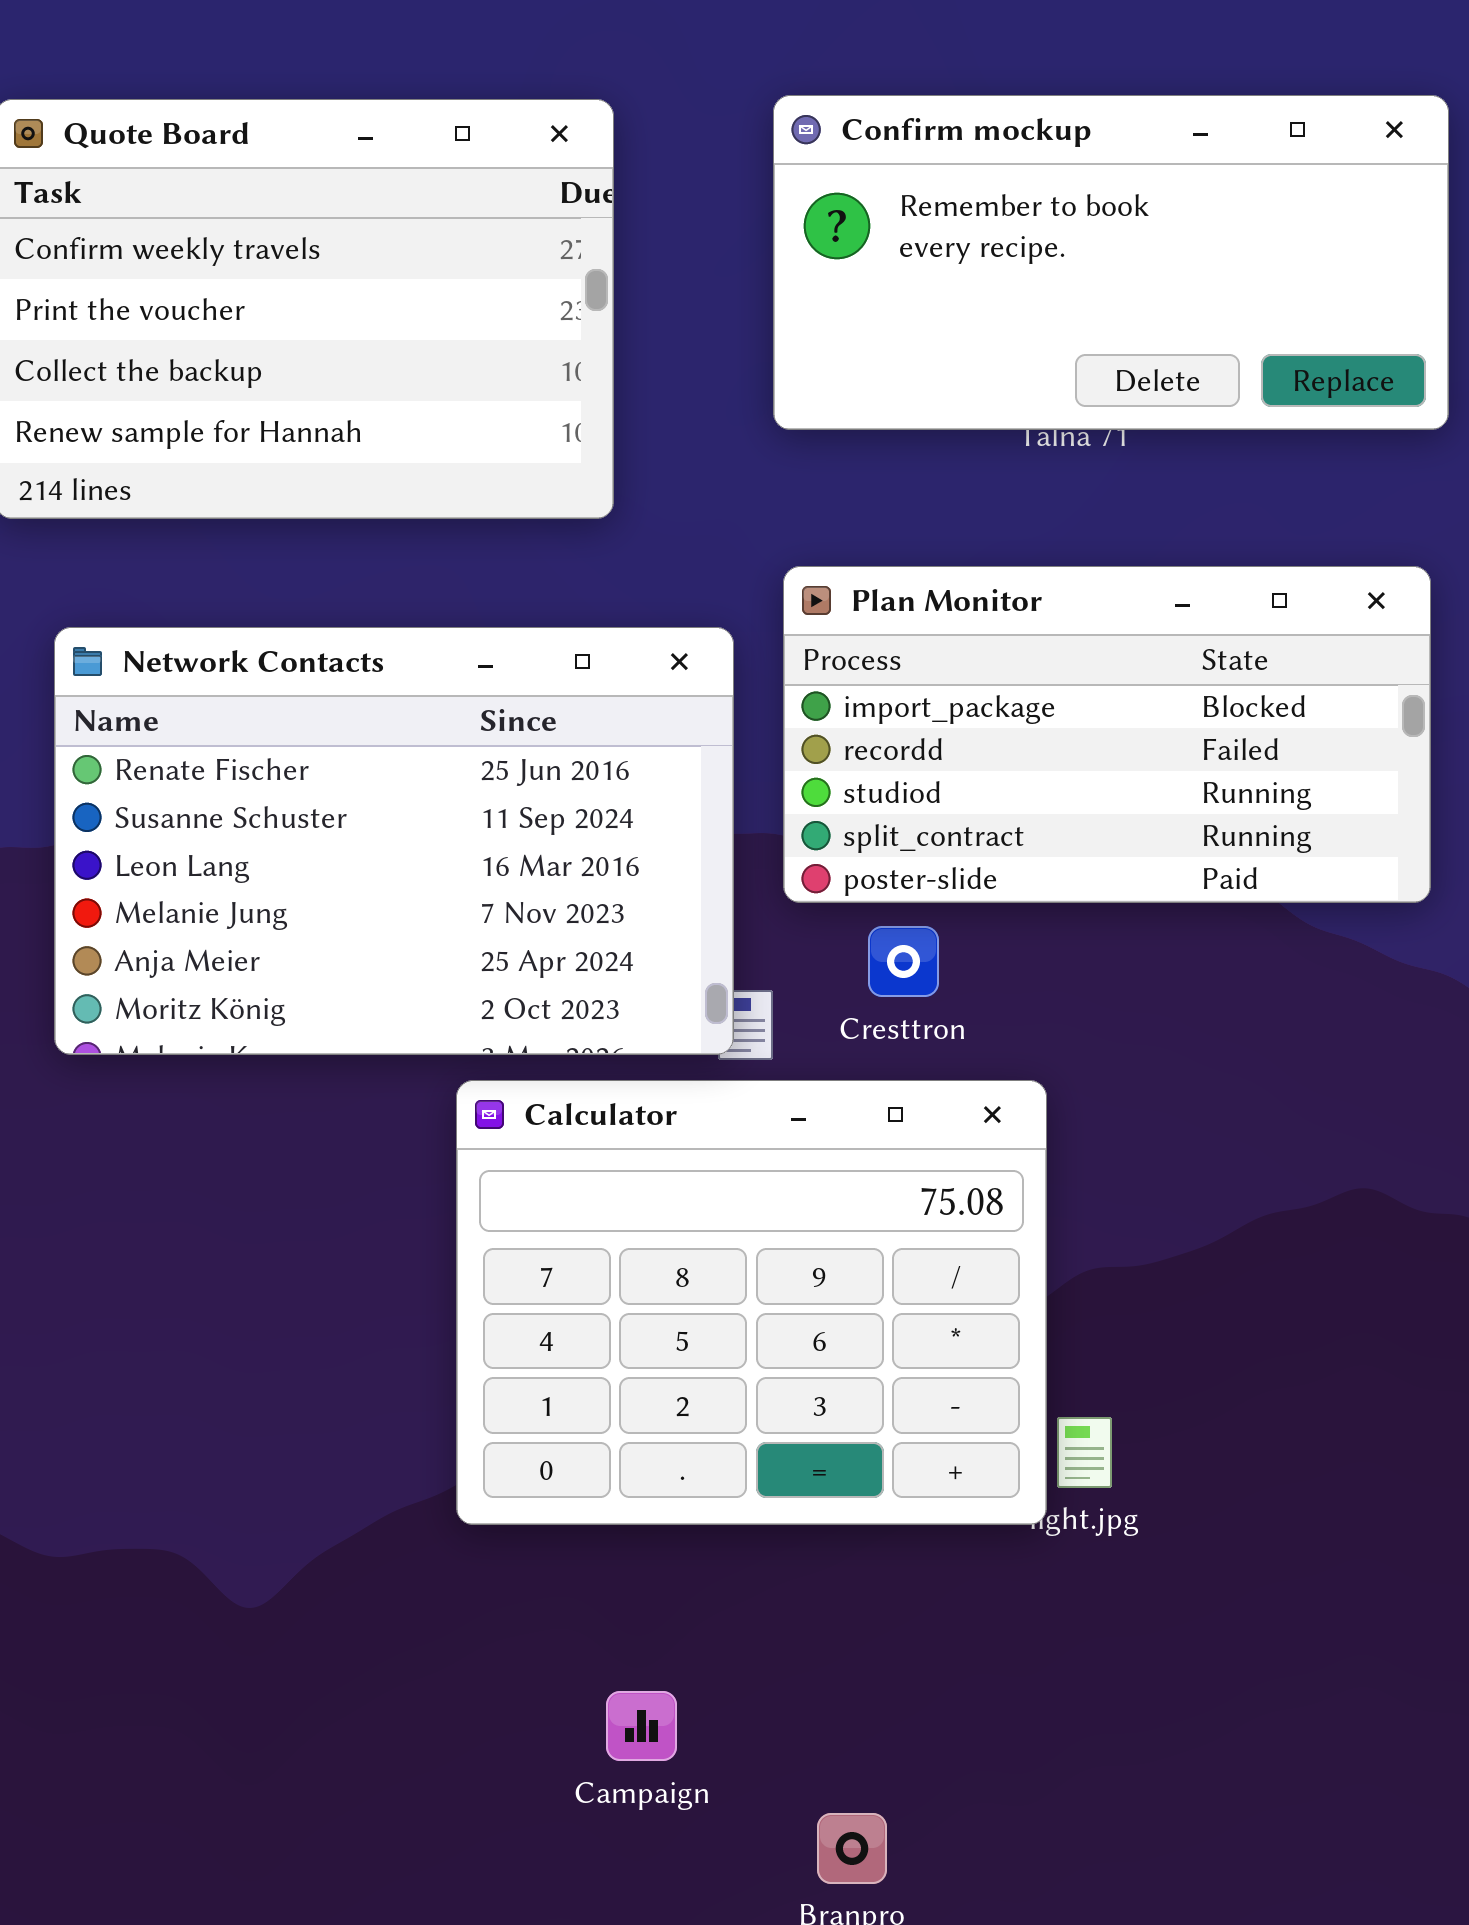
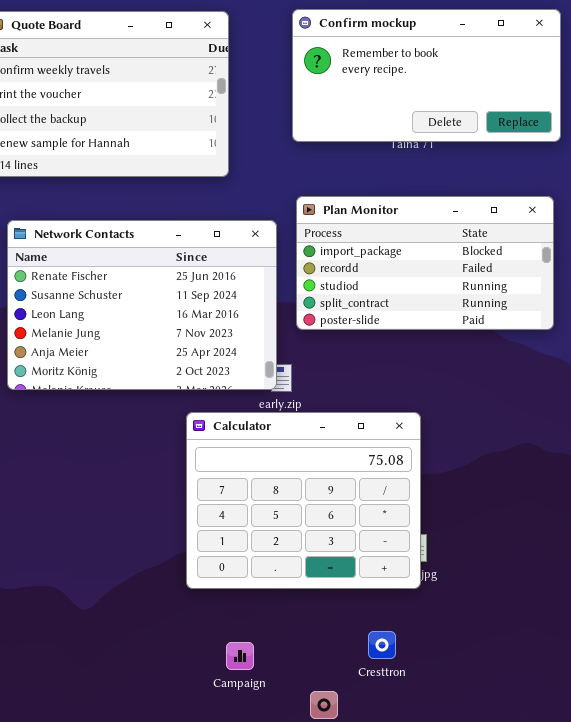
Cresttron: [868,926,939,997] -> [368,631,396,659], moved
Calculator: [456,1080,1047,1525] -> [186,412,421,589], moved

